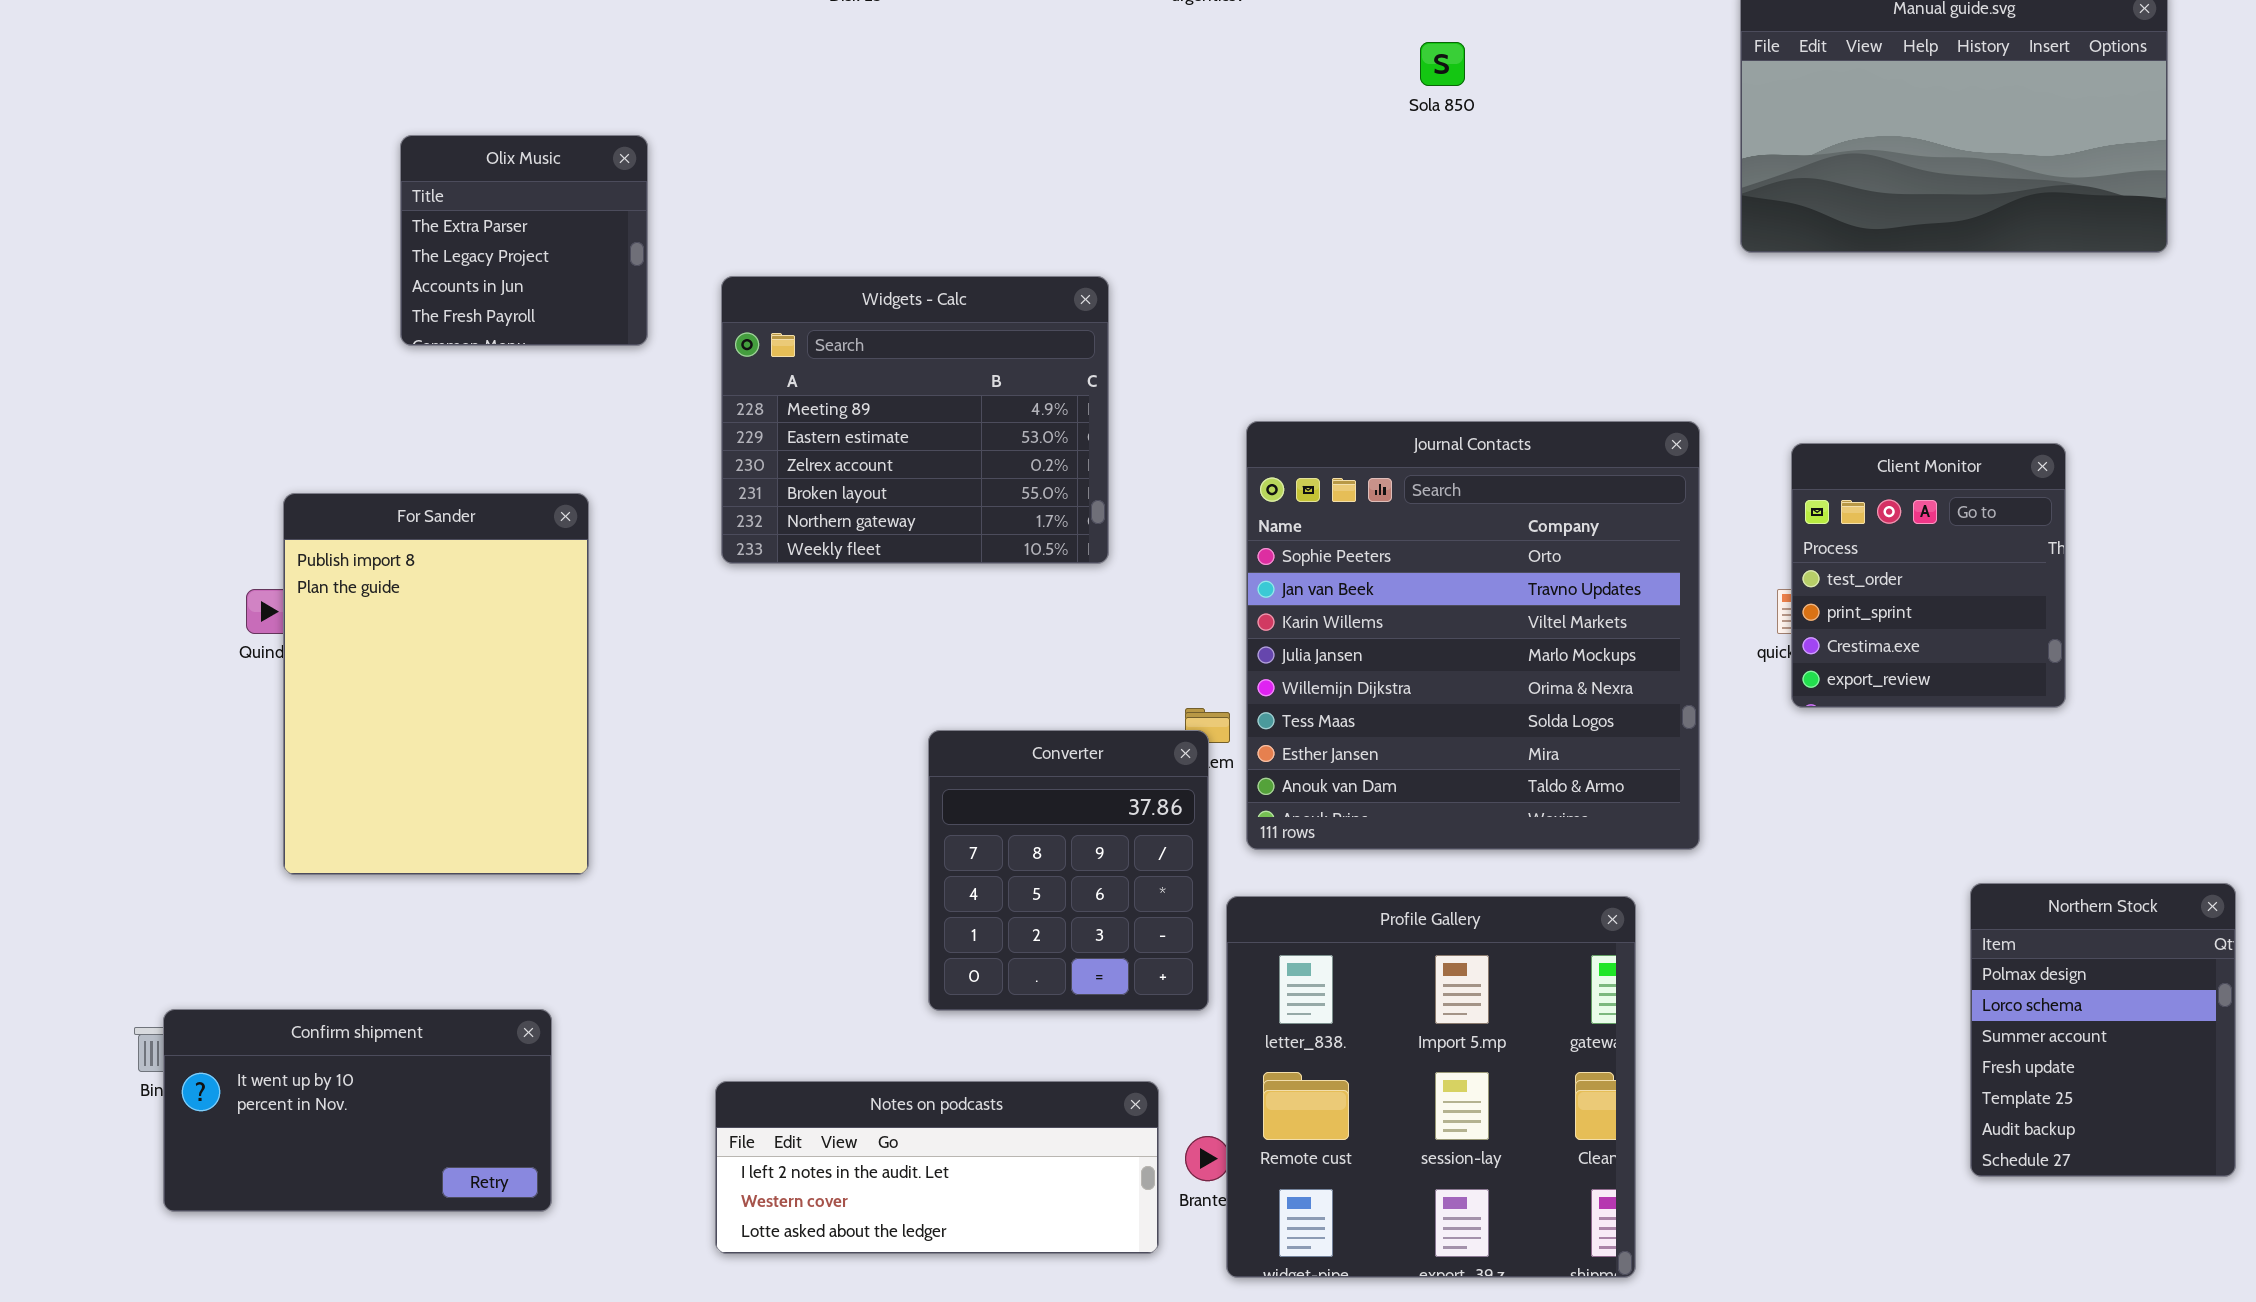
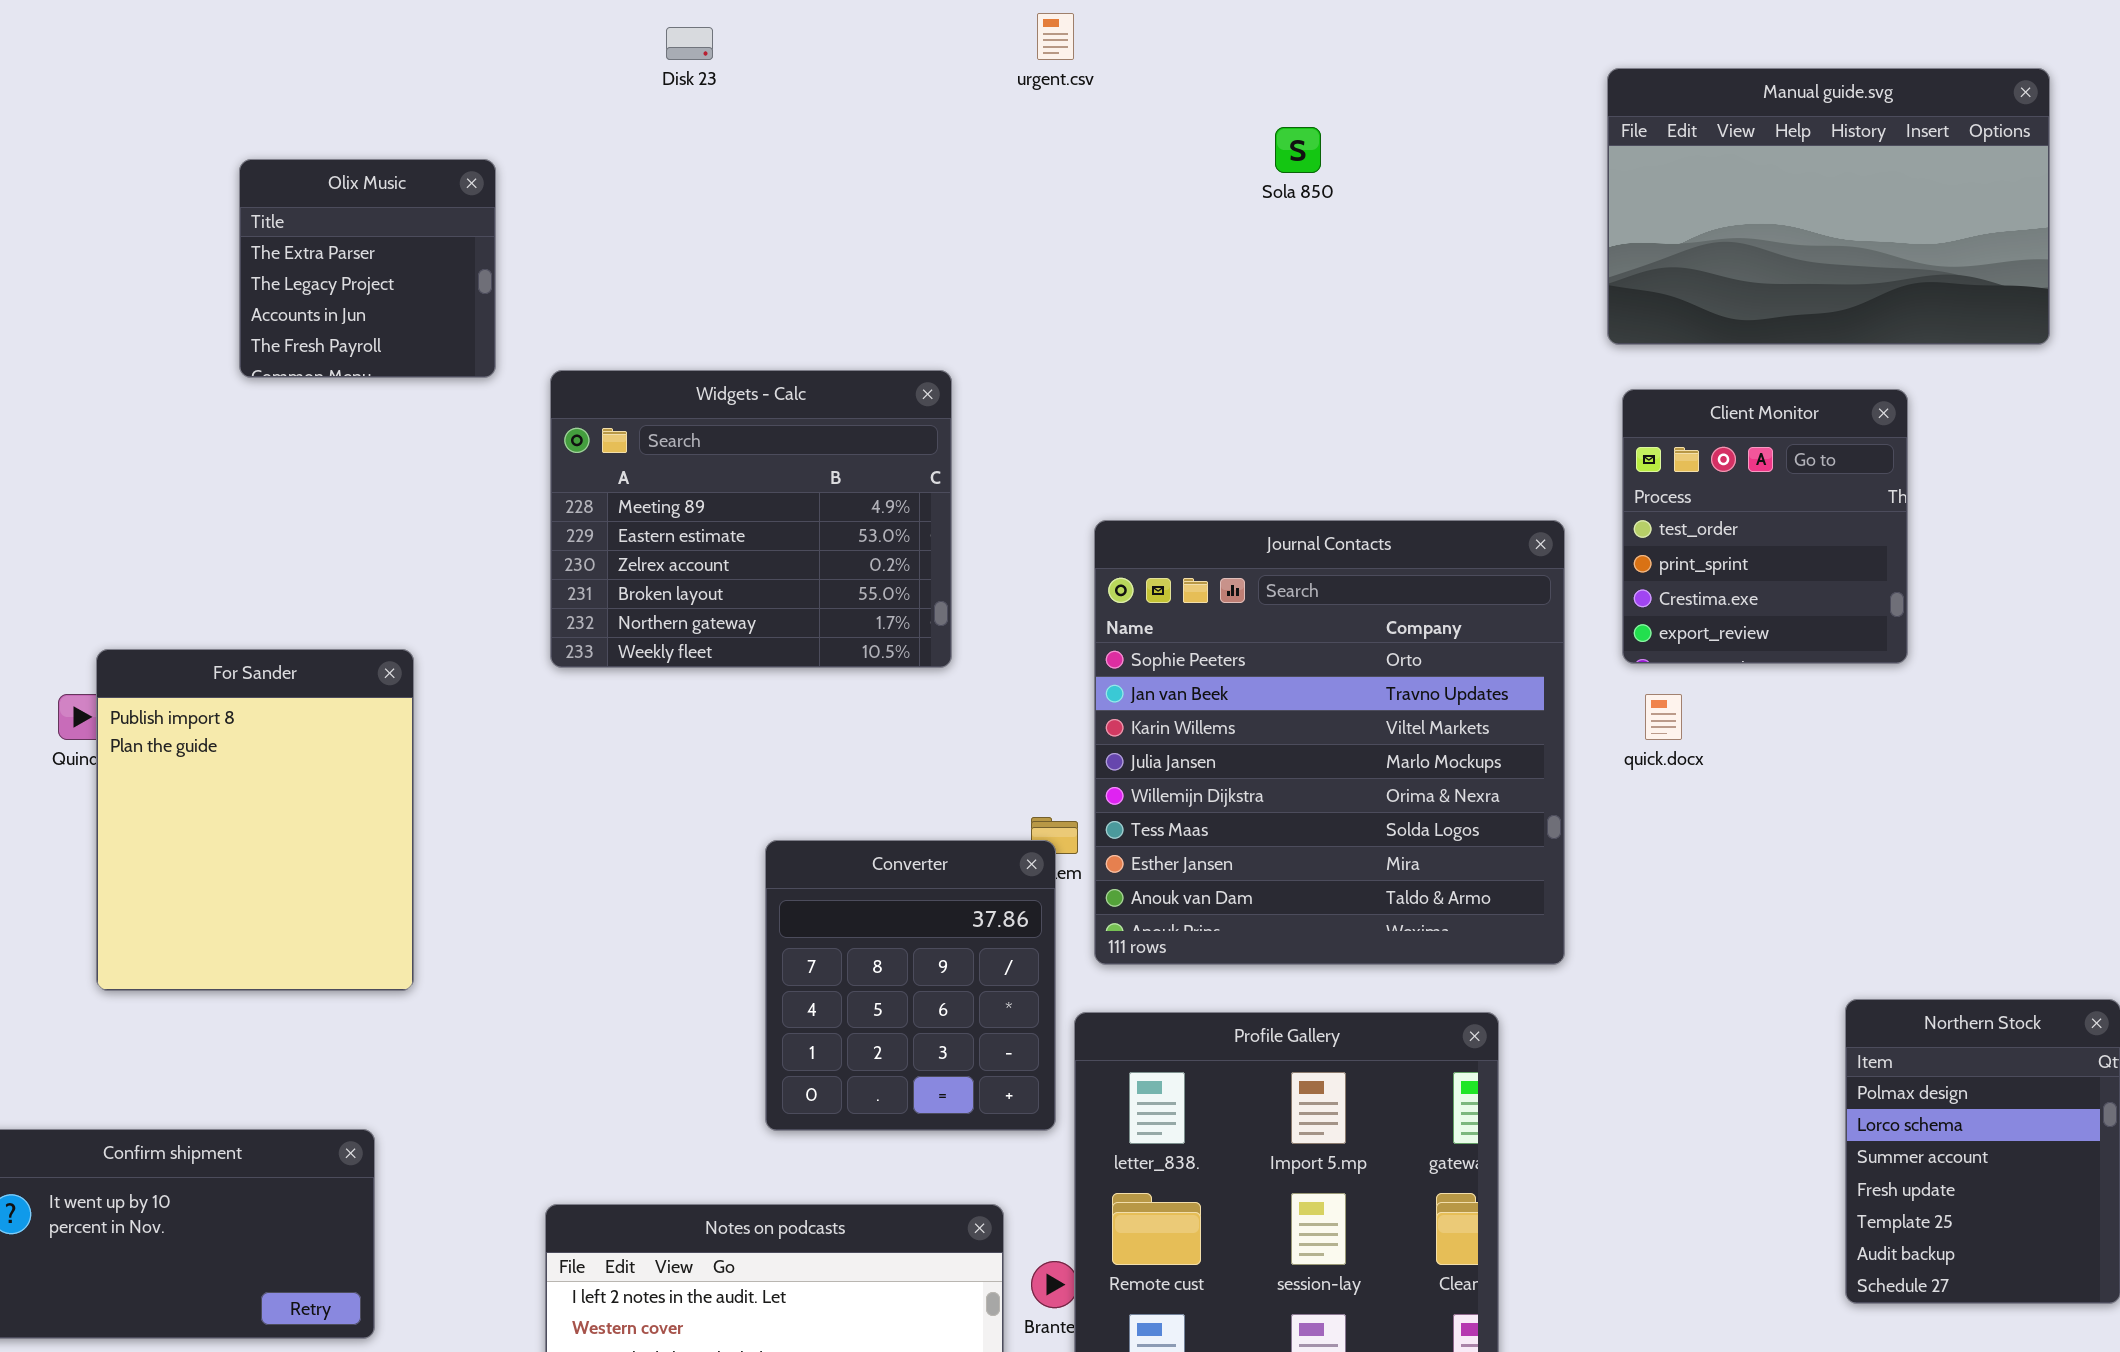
Olix Music: [400,135,648,346] -> [239,159,496,378], moved
Client Monitor: [1791,443,2066,708] -> [1622,389,1908,664], moved
For Sander: [283,493,589,875] -> [96,649,414,991], resized

